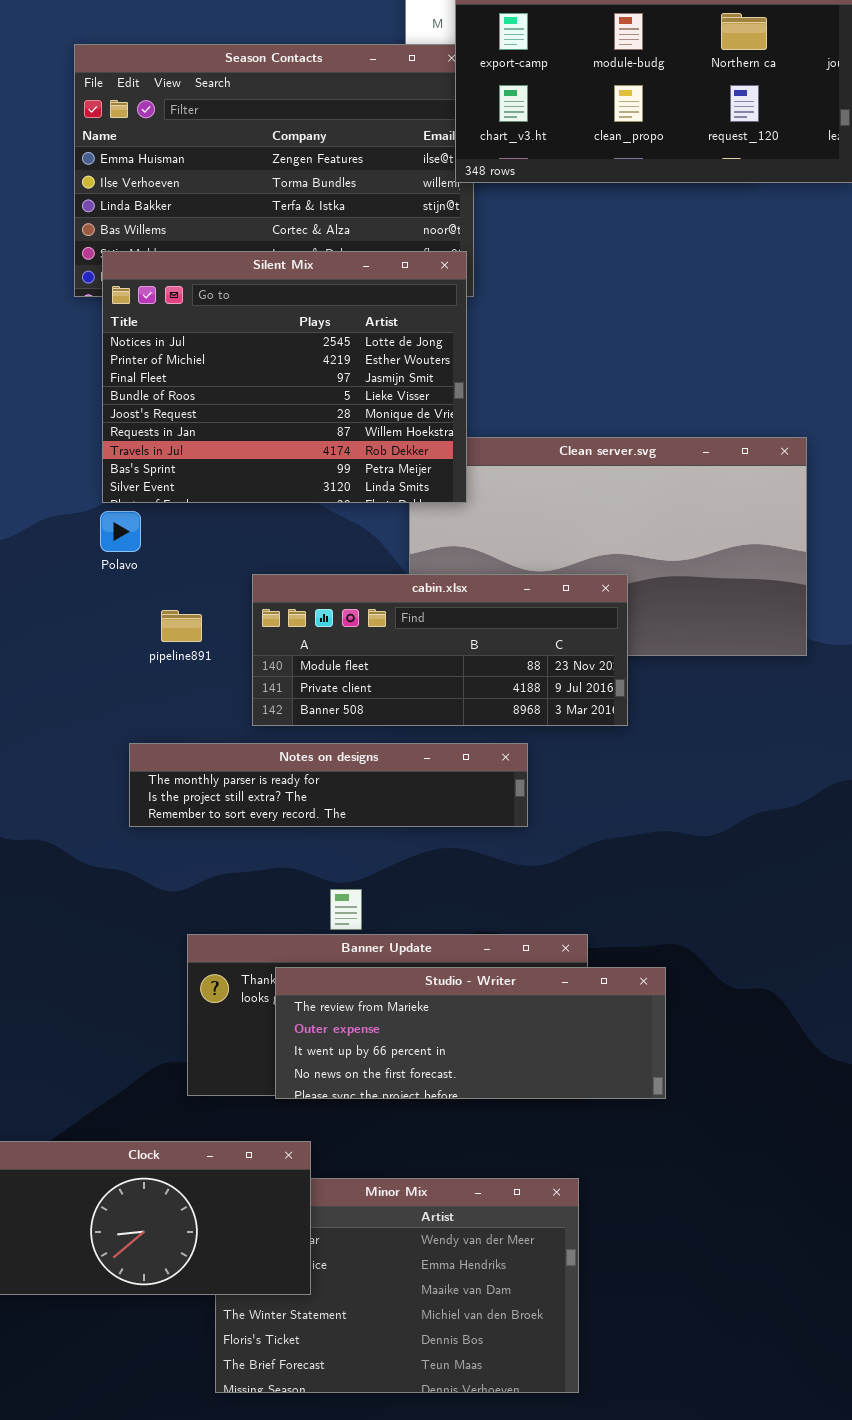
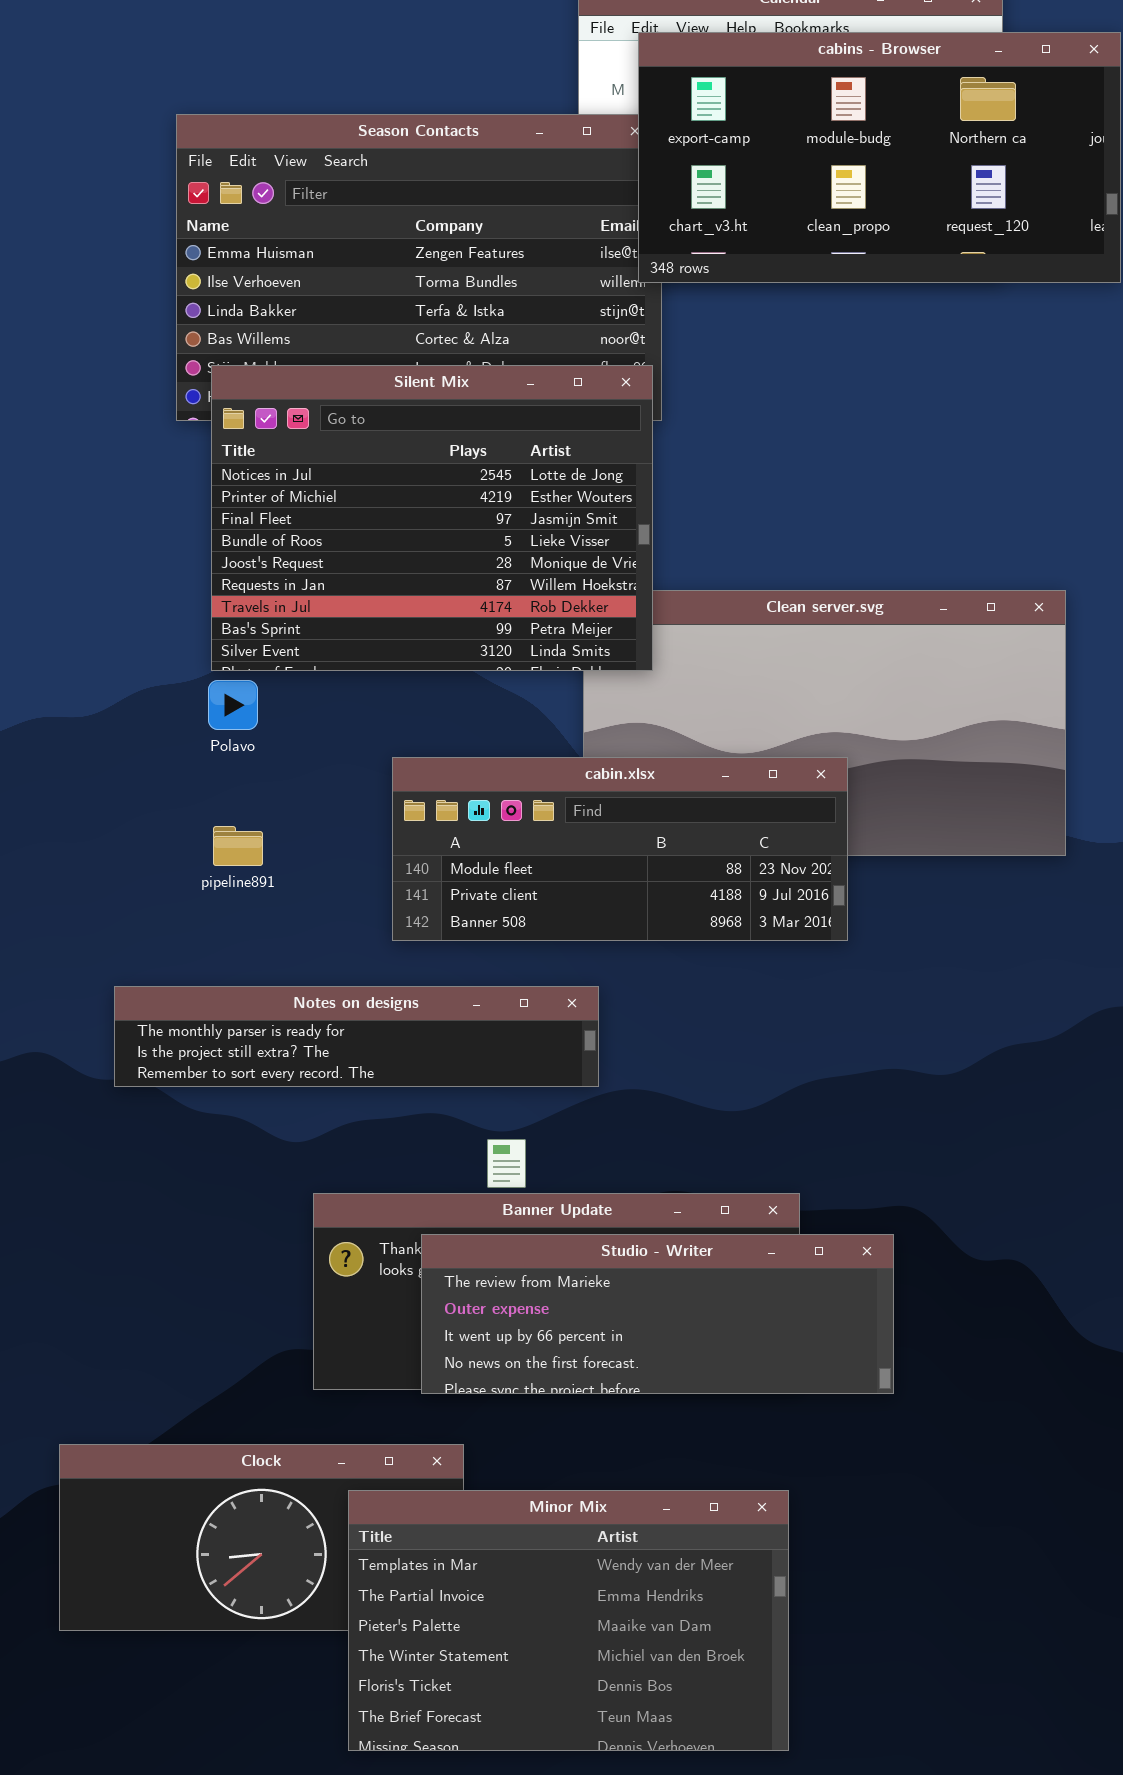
pipeline891: [161,610,202,642] -> [213,826,263,866], moved
Notes on designs: [129,743,528,827] -> [114,986,599,1087], moved
Minor Mix: [215,1178,579,1393] -> [348,1490,789,1751], raised

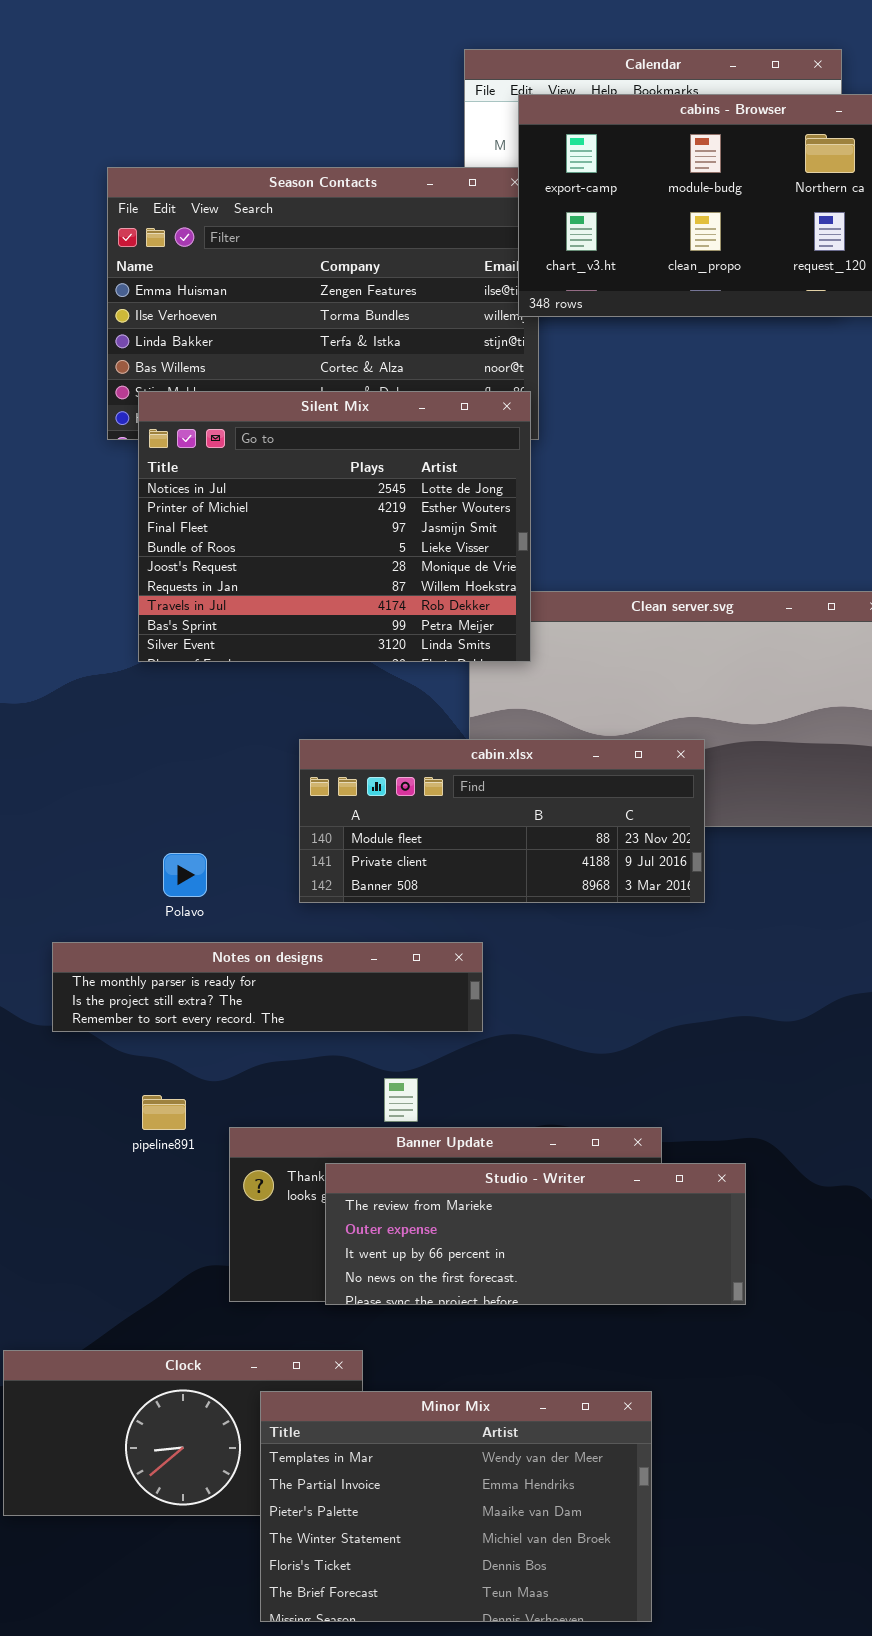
Polavo: [208,680,258,730] -> [163,853,207,897], moved
pipeline891: [213,826,263,866] -> [142,1095,186,1130], moved

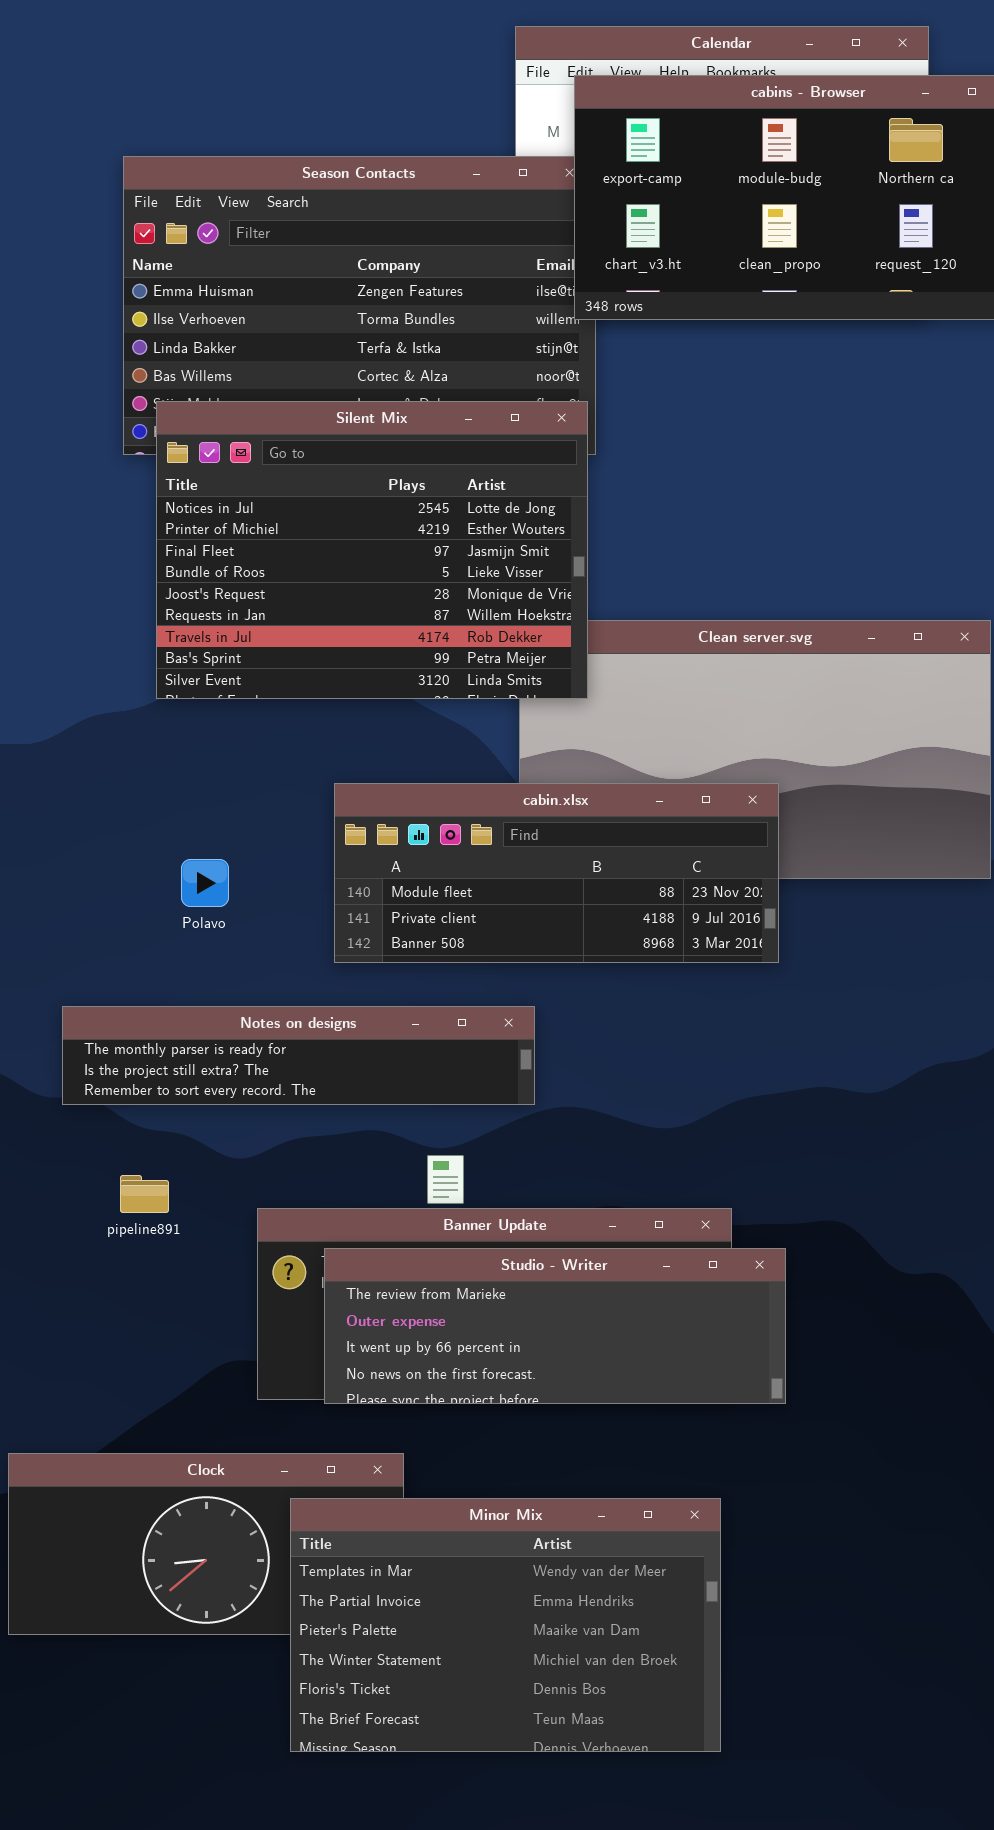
Polavo: [163,853,207,897] -> [181,859,229,907], moved
pipeline891: [142,1095,186,1130] -> [120,1175,169,1213], moved
Studio - Writer: [325,1163,746,1305] -> [324,1248,786,1404], moved

